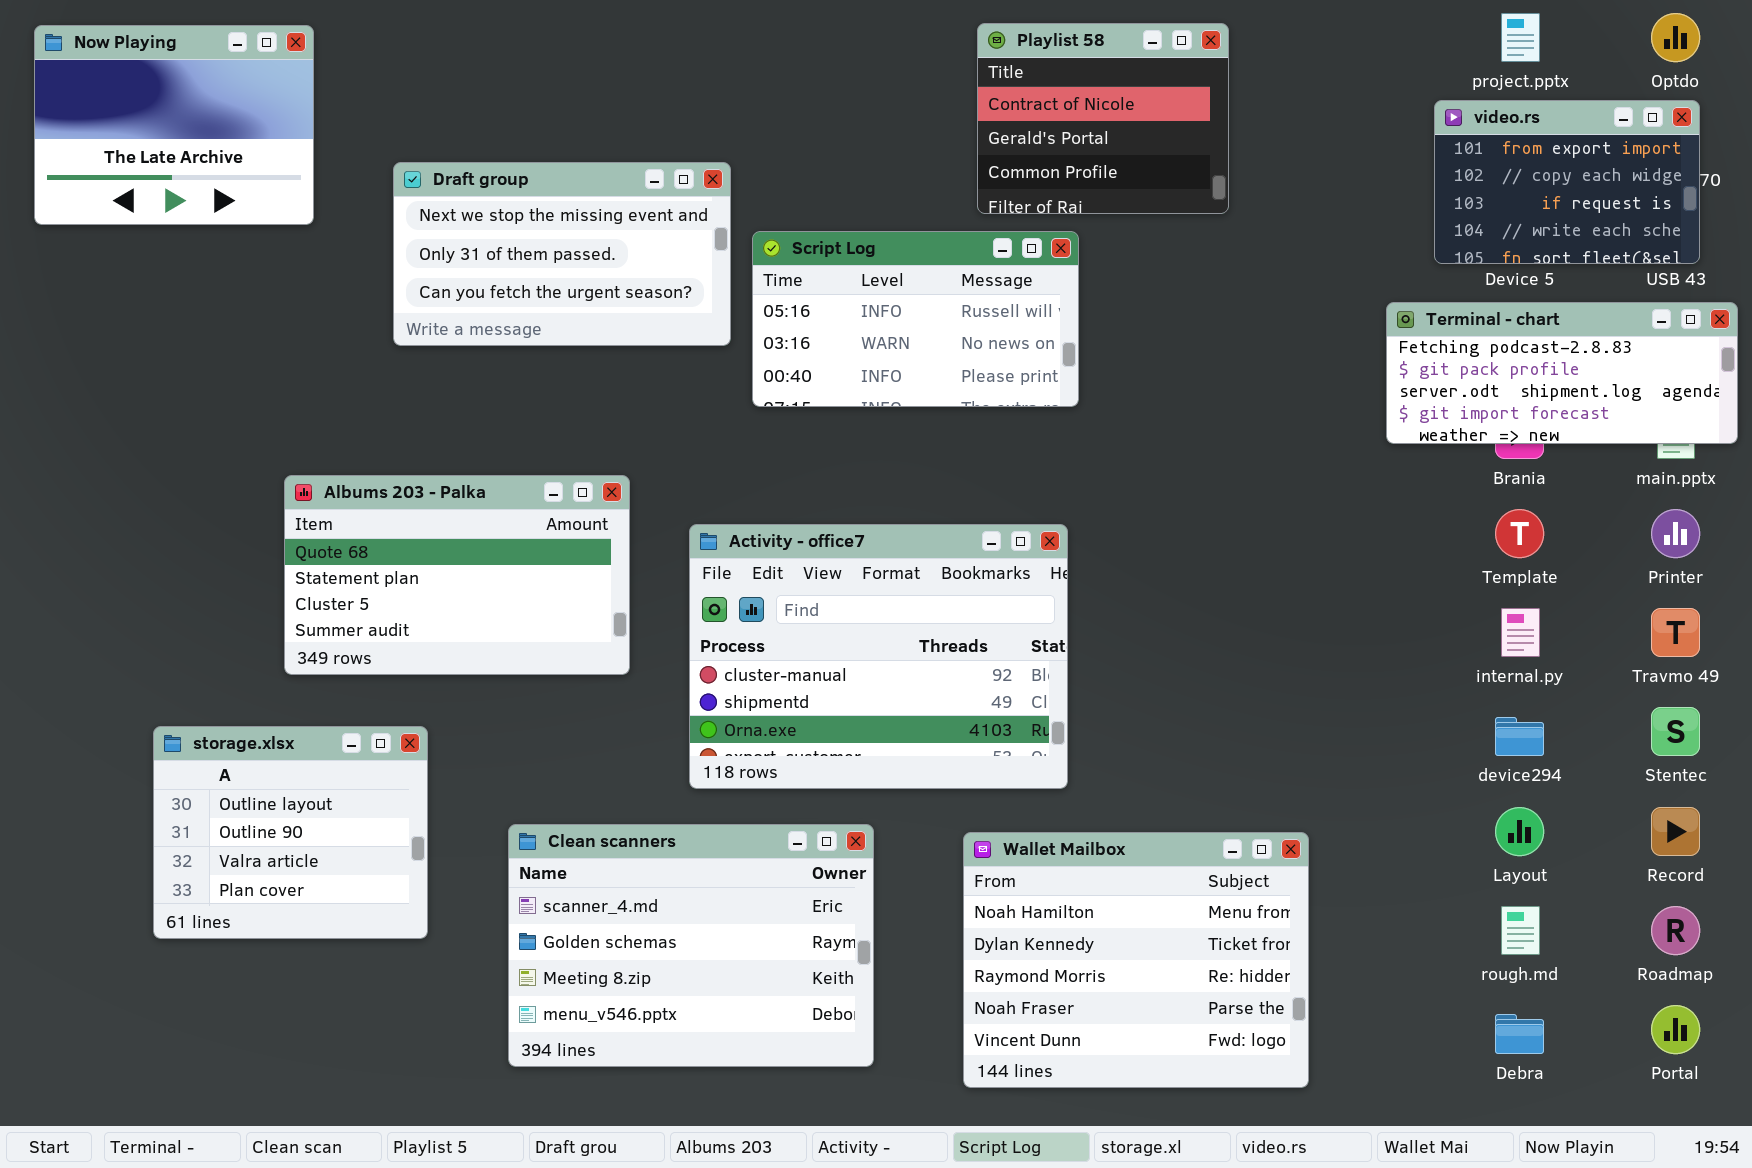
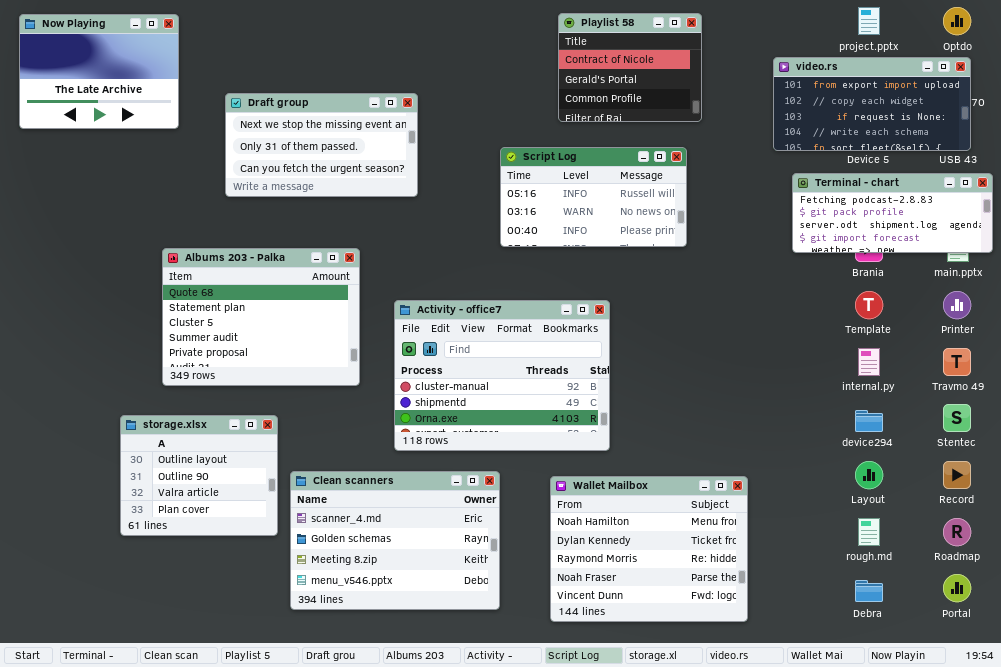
video.rs: [1434,100,1700,264] -> [773,57,971,151], resized
Script Log: [752,231,1079,407] -> [500,147,687,247], moved
Albums 203 - Palka: [284,475,630,675] -> [162,248,360,386], resized
storage.xlsx: [153,726,428,939] -> [120,415,278,536], moved

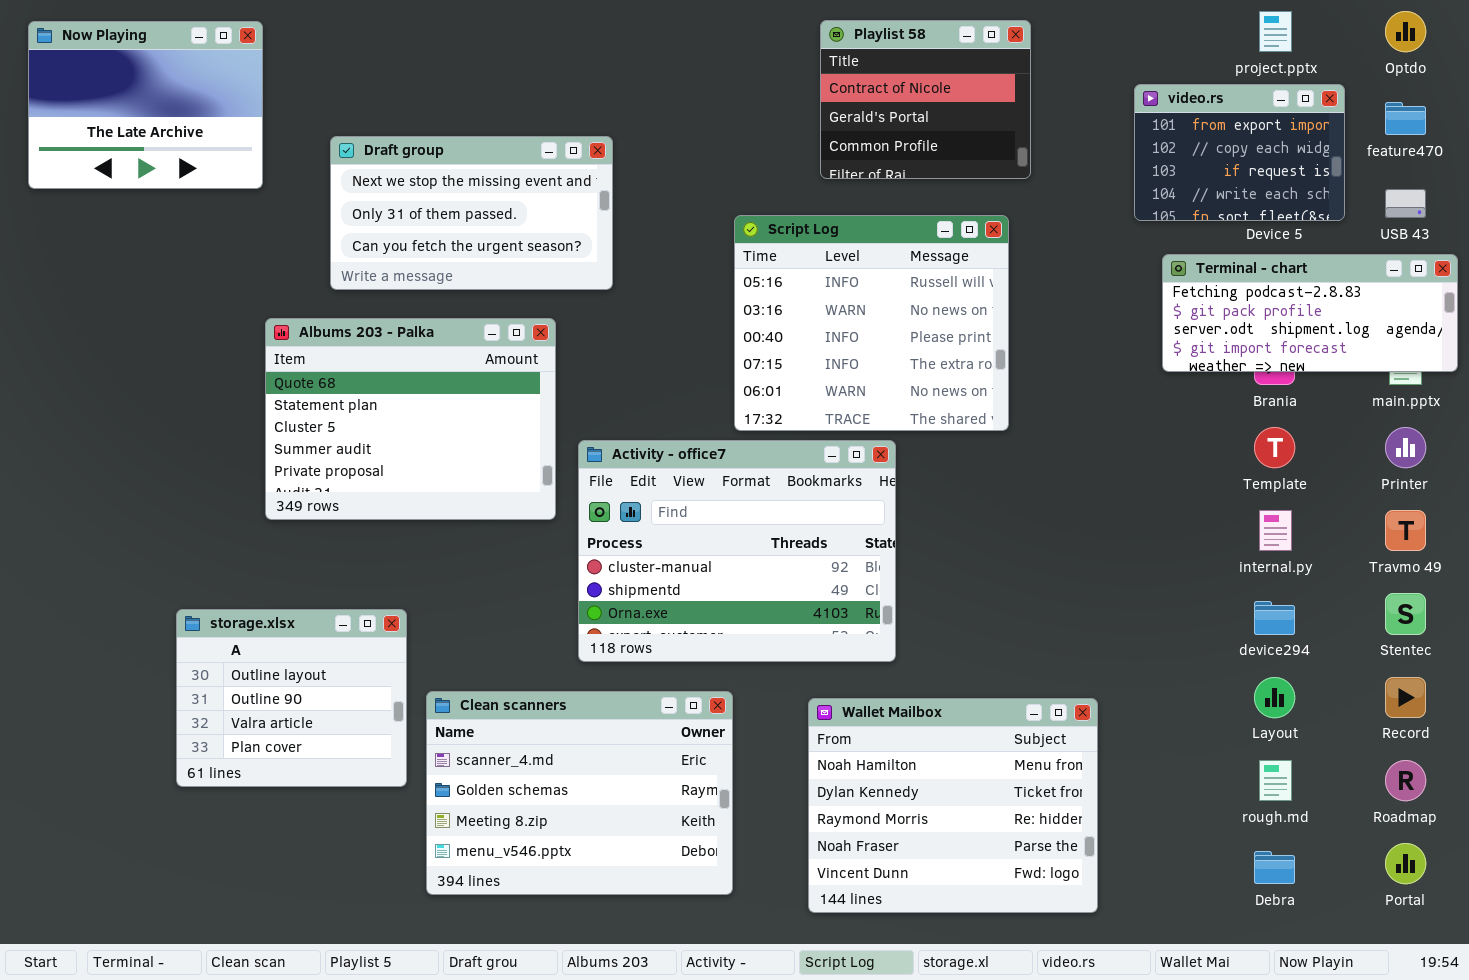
video.rs: [773,57,971,151] -> [1134,84,1345,221], resized
Script Log: [500,147,687,247] -> [734,215,1009,431], resized
Albums 203 - Palka: [162,248,360,386] -> [265,318,556,520], moved

